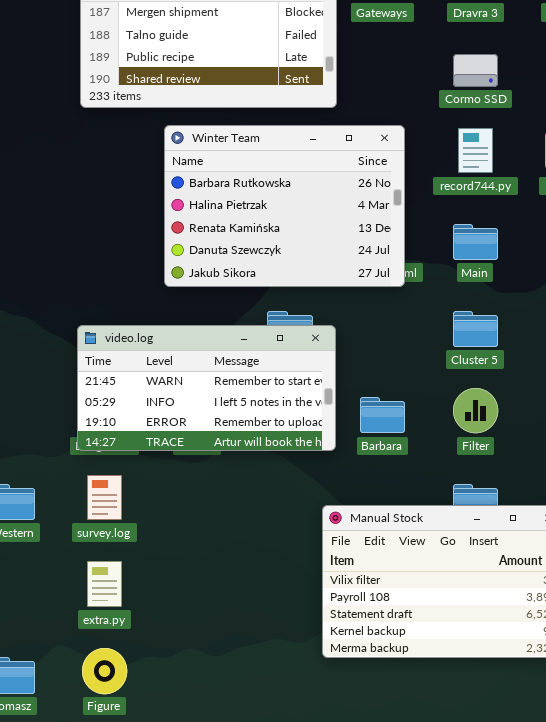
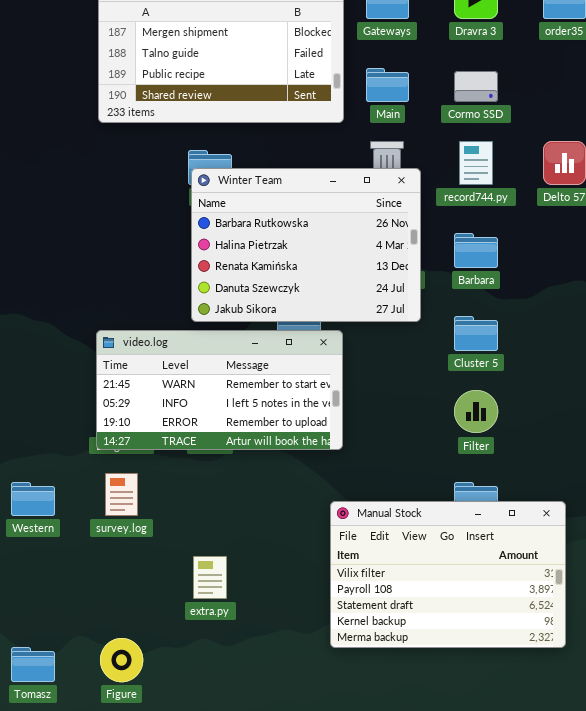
Winter Team: [164,125,405,287] -> [191,168,421,322], moved
Main: [453,224,498,260] -> [366,68,409,102], moved
Barbara: [360,397,405,433] -> [454,233,498,268], moved
extra.py: [87,561,122,607] -> [193,556,227,599], moved

